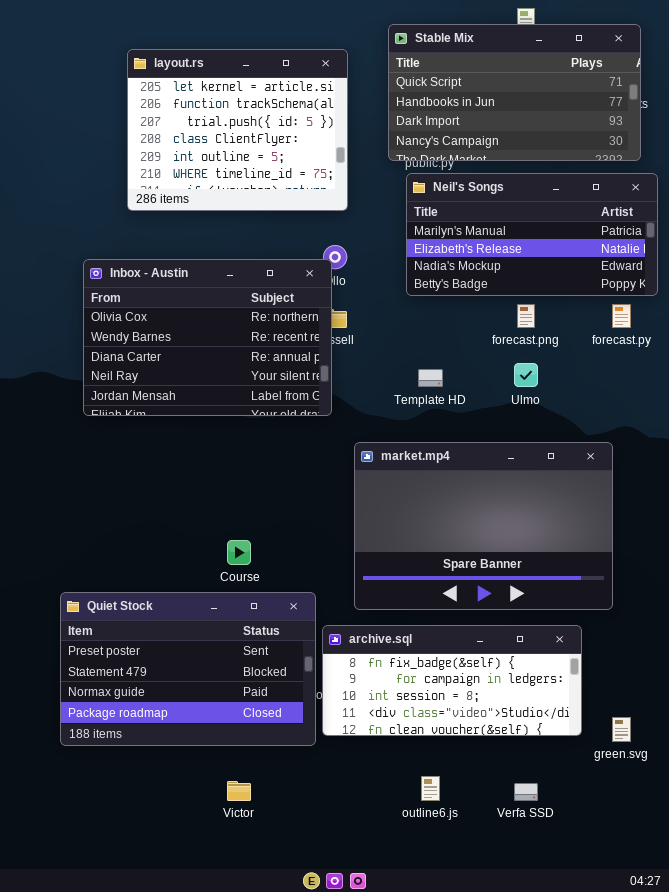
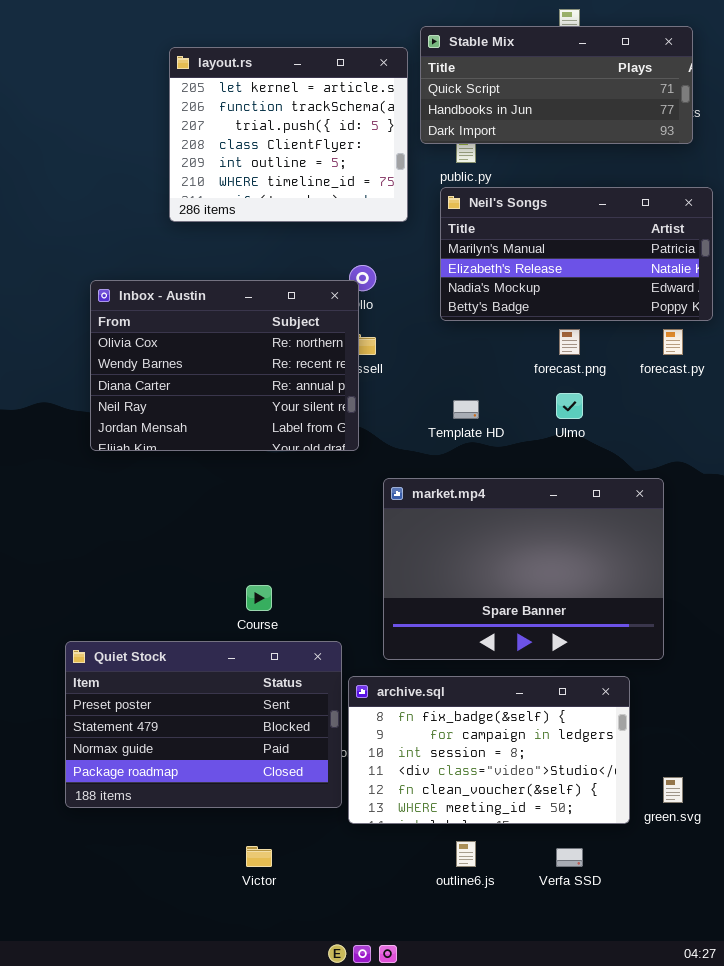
Stable Mix: [388,24,641,161] -> [420,26,693,144], resized
layout.rs: [127,49,348,211] -> [169,47,408,222], moved
archive.sql: [322,625,582,736] -> [348,676,630,824], resized

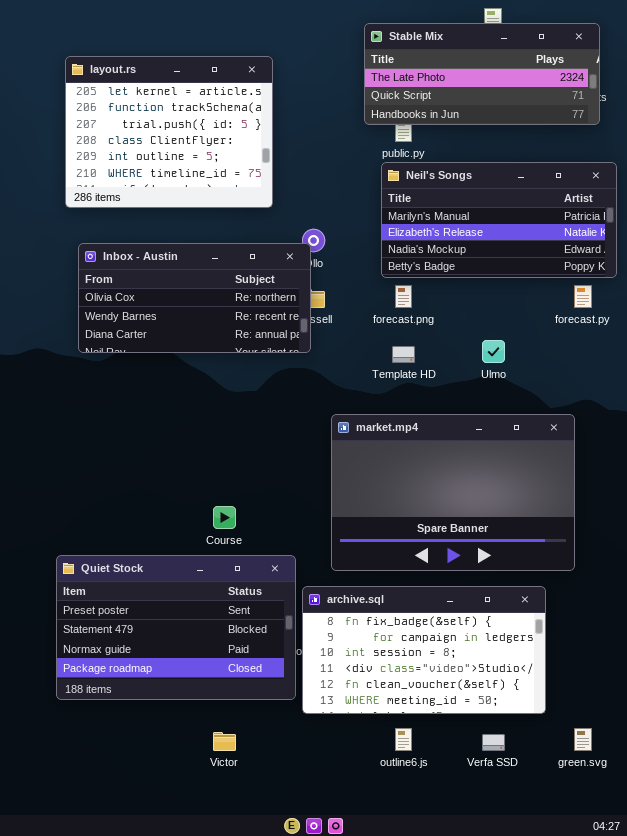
Stable Mix: [420,26,693,144] -> [364,23,600,125], scrolled up 1 row
layout.rs: [169,47,408,222] -> [65,56,273,208], moved
Inbox - Austin: [90,280,359,451] -> [78,243,311,353], resized
forecast.png: [559,329,580,355] -> [395,285,412,308], moved
green.svg: [663,777,683,803] -> [574,728,592,751], moved

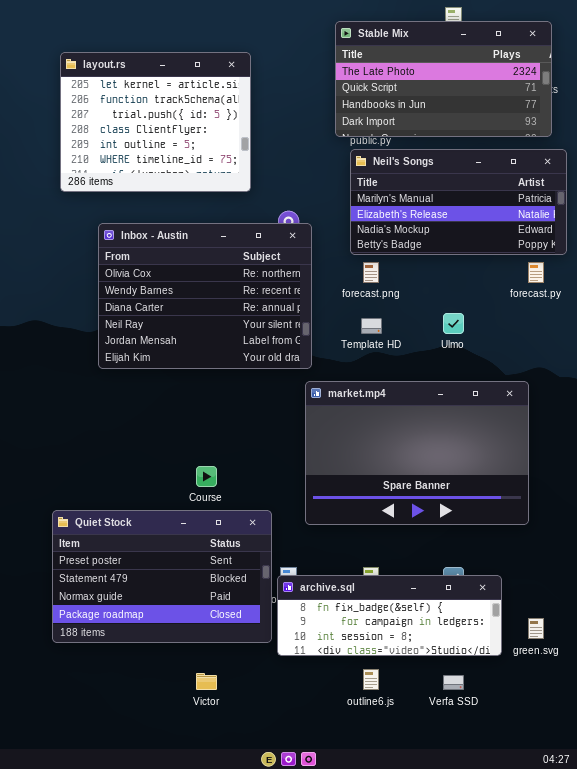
Stable Mix: [364,23,600,125] -> [335,21,552,137], resized
Inbox - Austin: [78,243,311,353] -> [98,223,312,369], moved, resized
archive.sql: [302,586,546,714] -> [277,575,502,656], resized
green.svg: [574,728,592,751] -> [528,618,544,639], moved

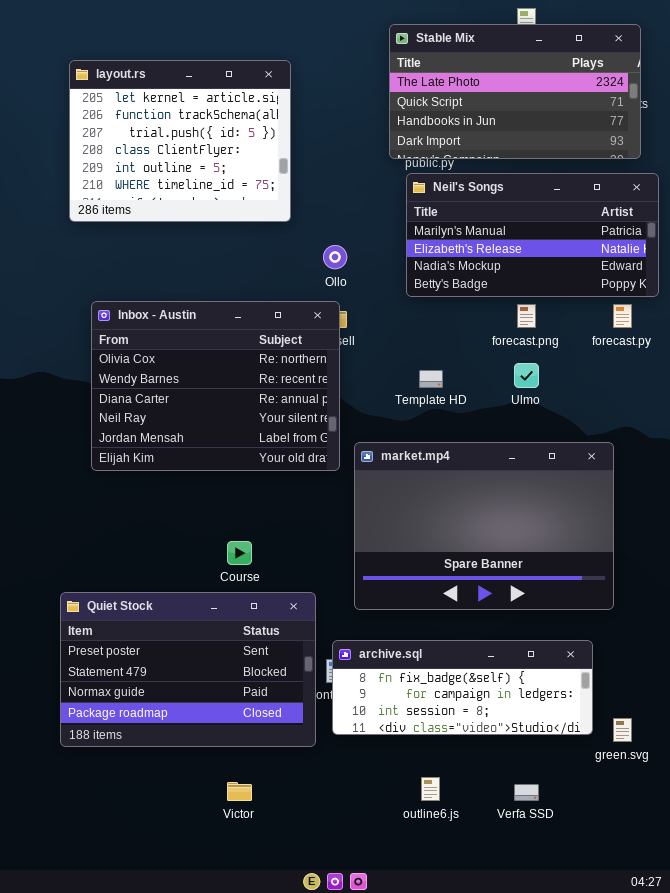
Inbox - Austin: [98,223,312,369] -> [91,301,340,471], moved
forecast.png: [363,262,379,283] -> [517,304,536,328], moved
archive.sql: [277,575,502,656] -> [332,640,593,735], moved

